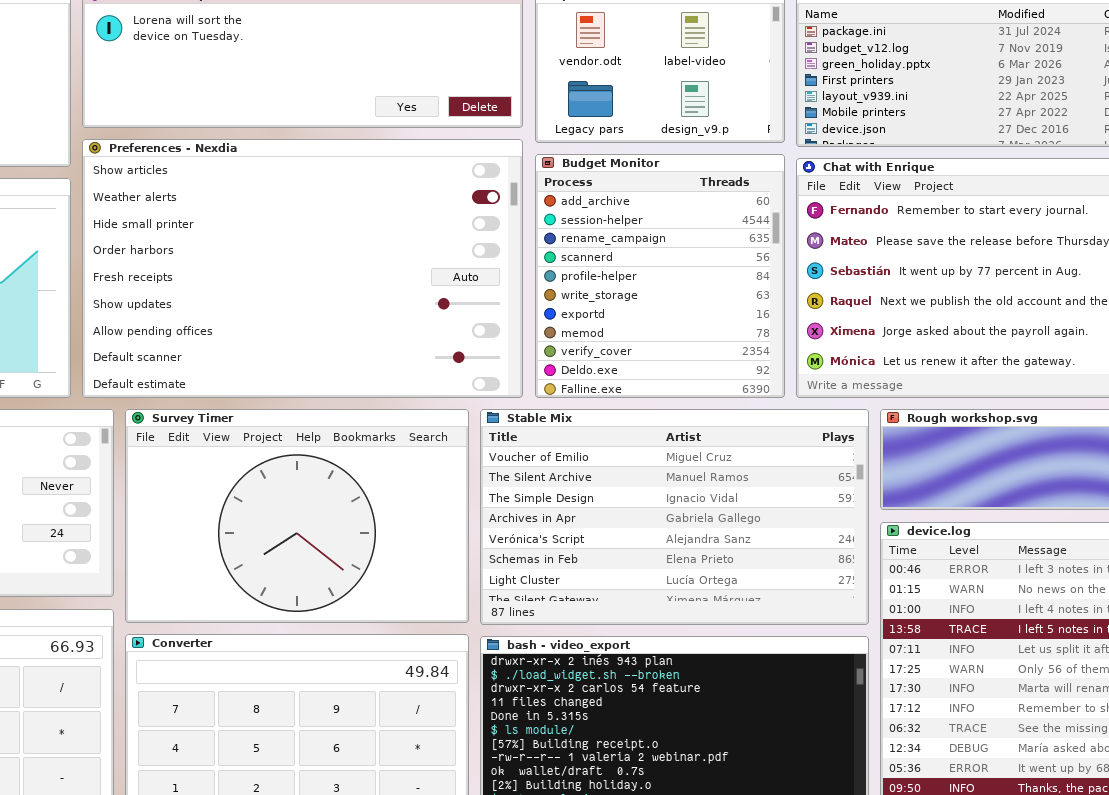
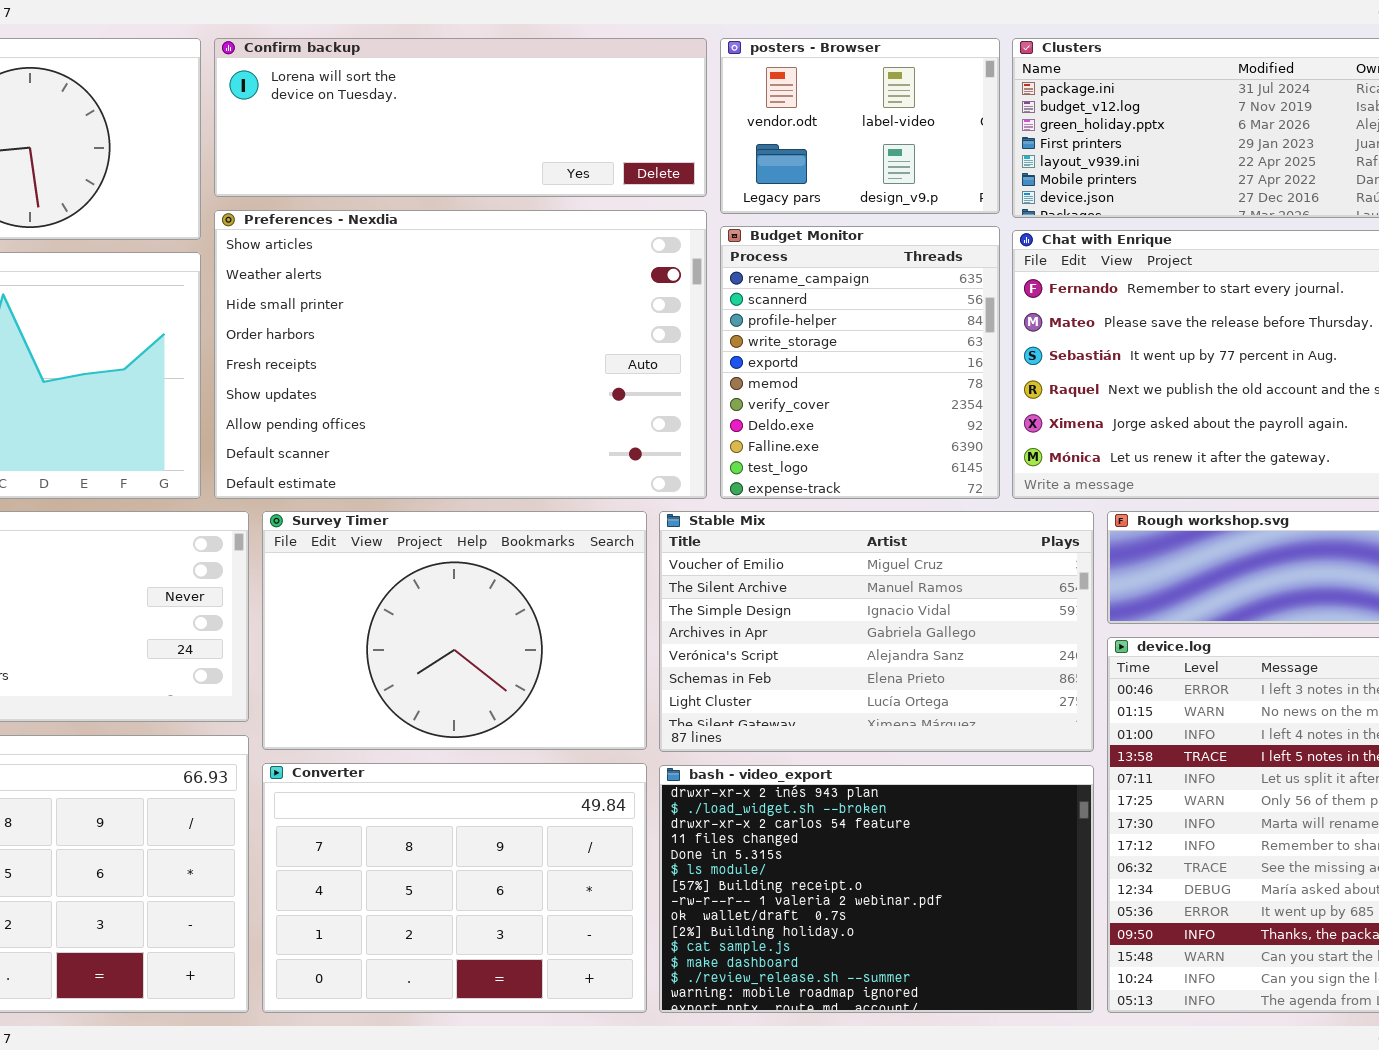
Budget Monitor: [535,154,785,398] -> [720,226,1000,499], scrolled down 2 rows

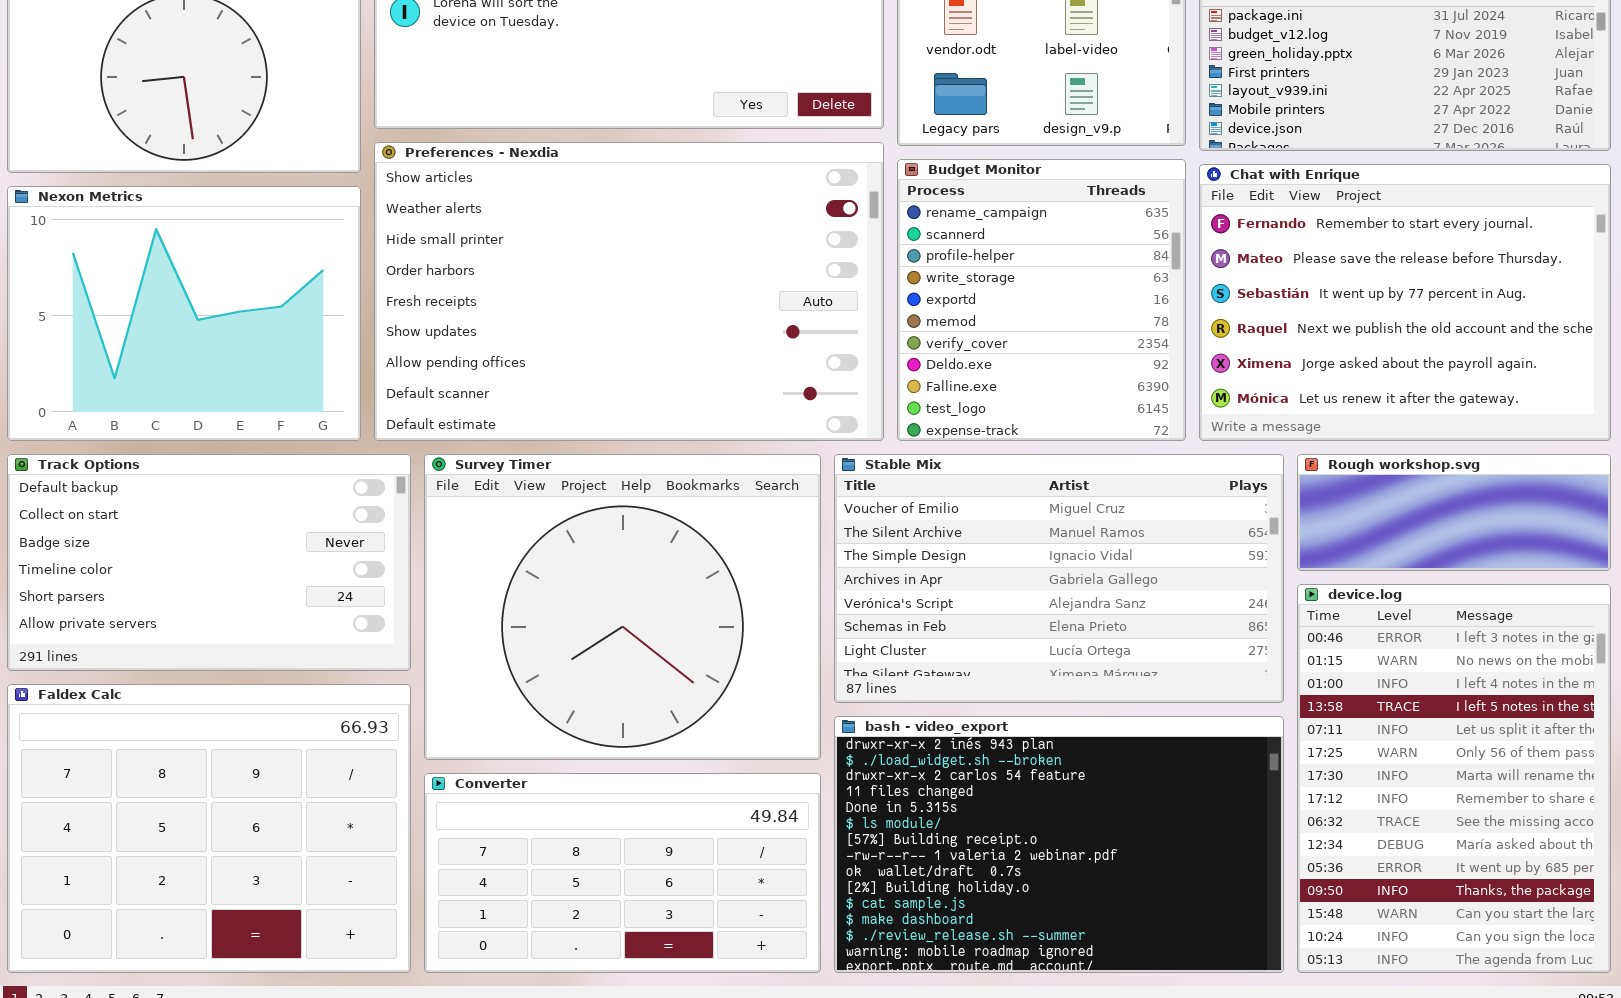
Survey Timer: [262,511,647,750] -> [424,454,821,760], resized
Converter: [262,763,647,1013] -> [424,773,821,973], resized

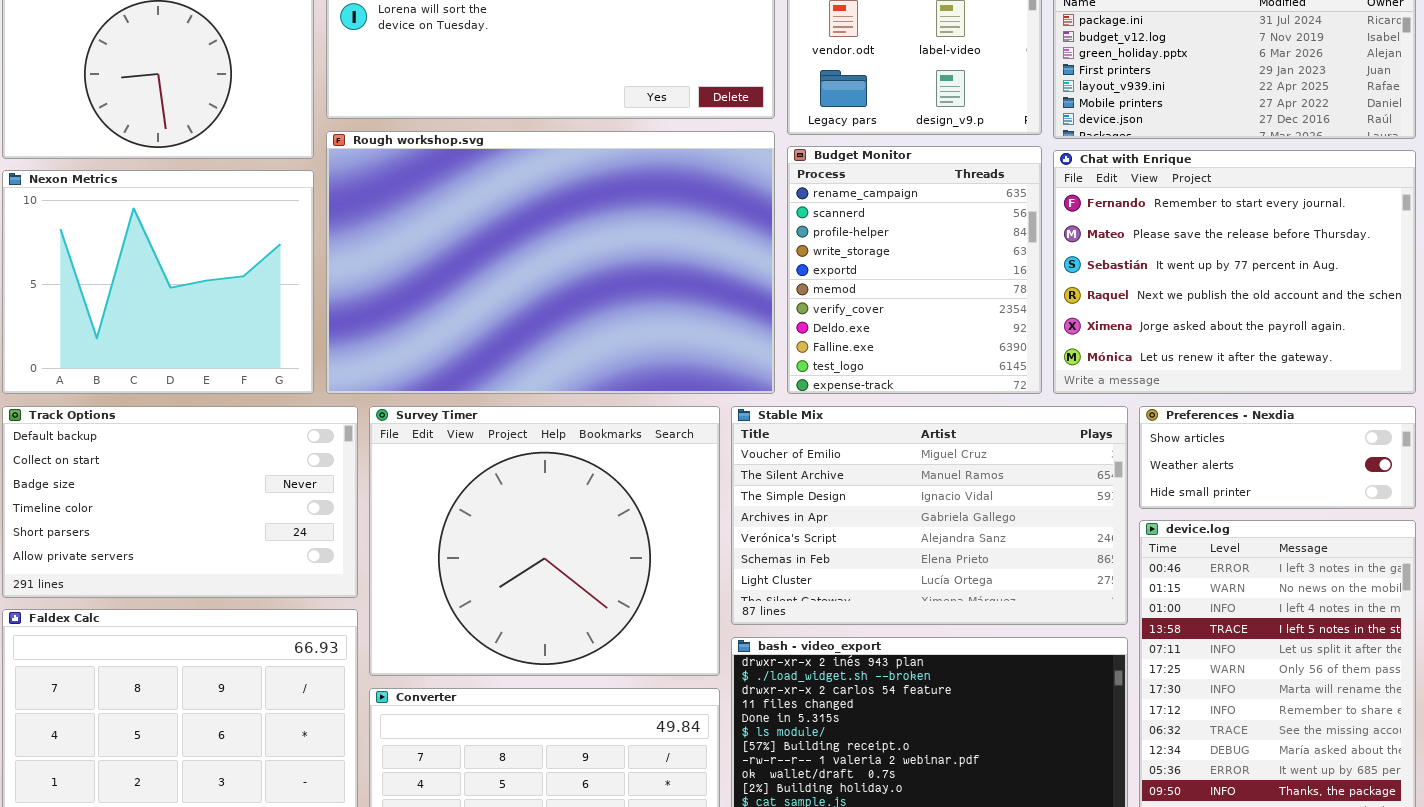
Preferences - Nexdia: [374,142,884,441] -> [1139,406,1416,509], moved, resized
Rough workshop.svg: [1297,454,1611,571] -> [326,131,775,394], moved, resized

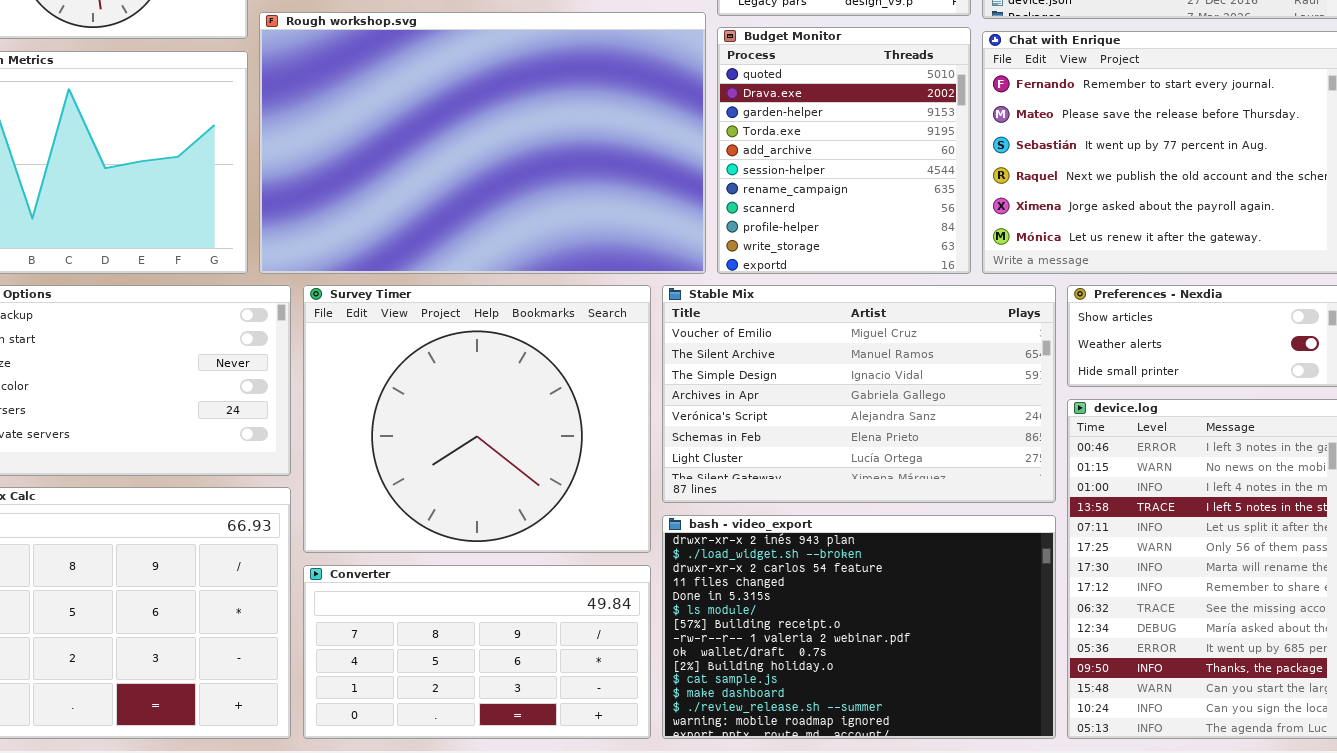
Budget Monitor: [787,146,1042,394] -> [717,27,971,274], scrolled up 6 rows

